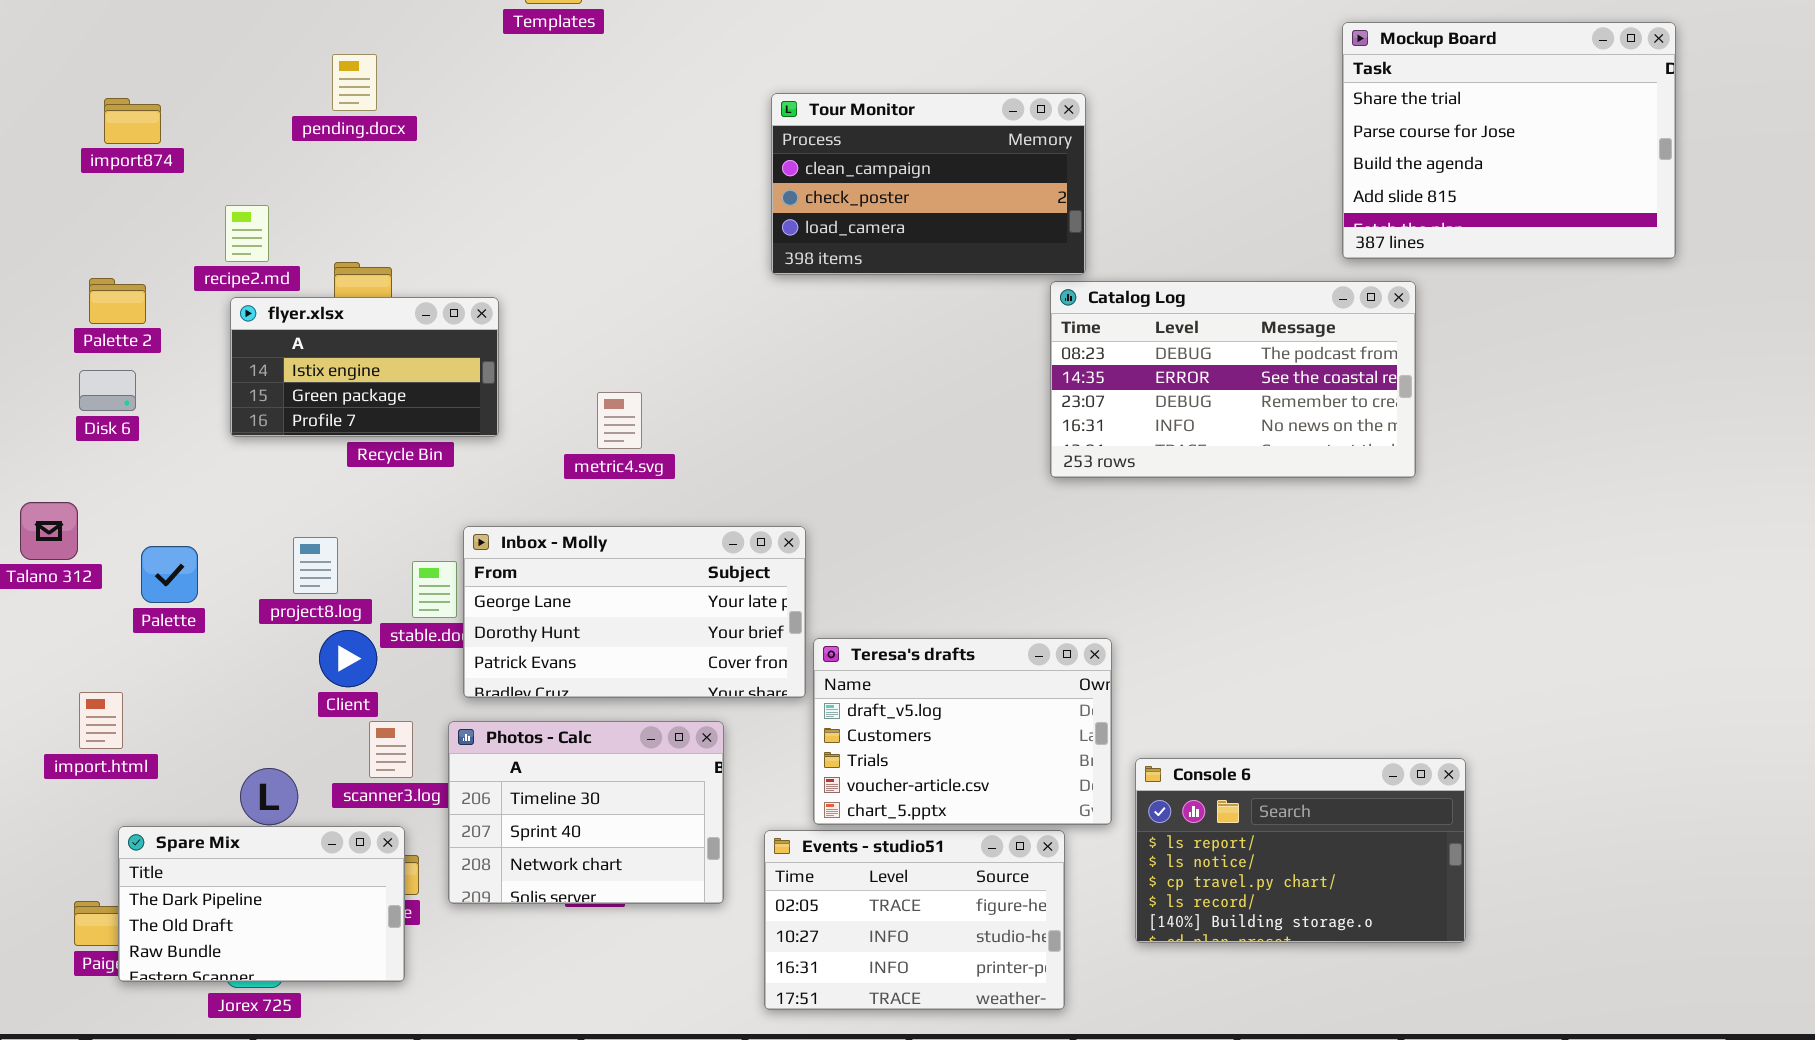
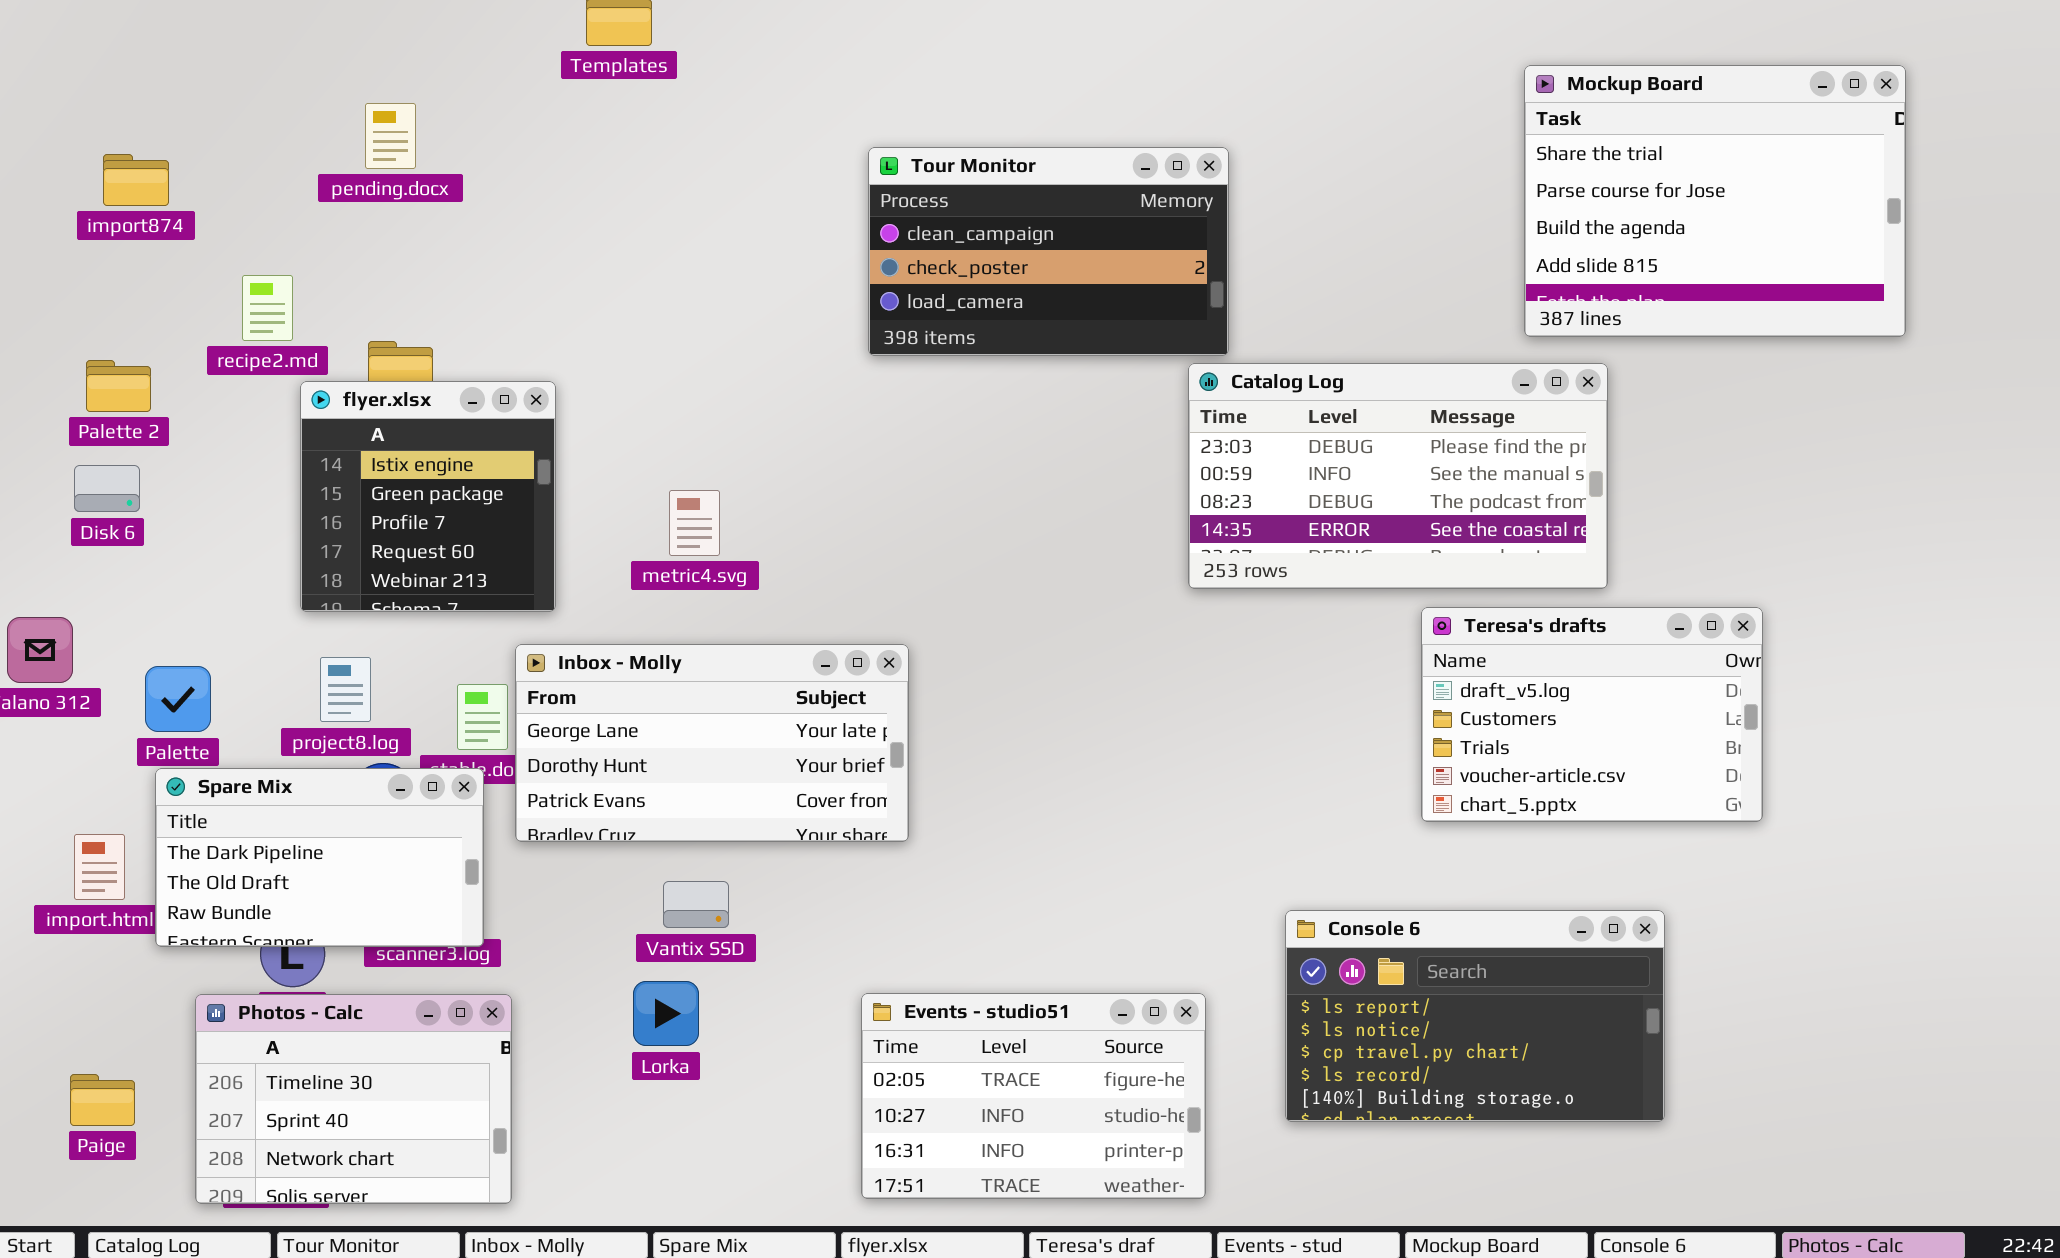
Catalog Log: [1050,281,1416,478] -> [1188,363,1608,589], scrolled up 2 rows
flyer.xlsx: [230,297,499,437] -> [300,381,556,612], resized
Teresa's drafts: [813,638,1112,825] -> [1421,607,1763,822], moved
Photos - Calc: [448,721,724,904] -> [195,994,512,1204], moved
Spare Mix: [118,826,405,982] -> [155,768,484,947], moved

